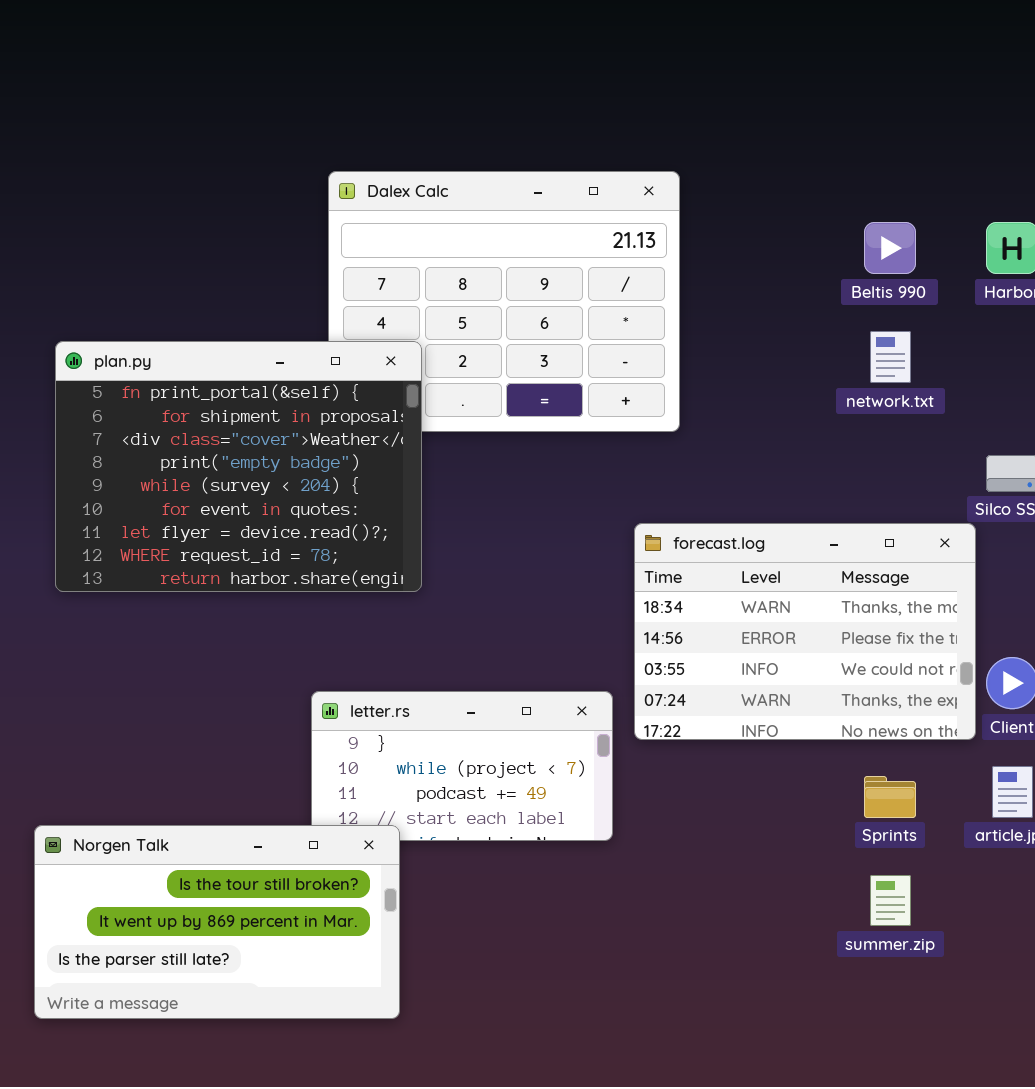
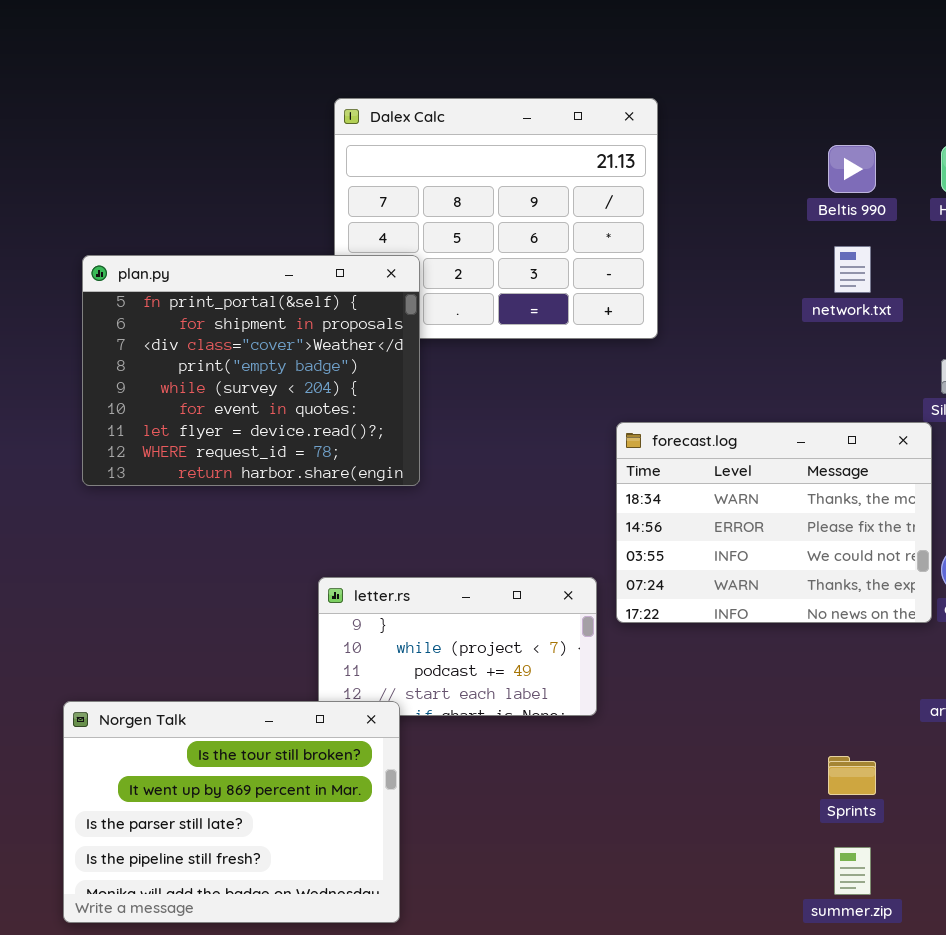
Sprints: [864,776,916,818] -> [828,756,876,795], moved
Norgen Talk: [34,825,400,1019] -> [63,701,400,923], resized
summer.zip: [870,875,911,926] -> [834,847,871,895], moved

